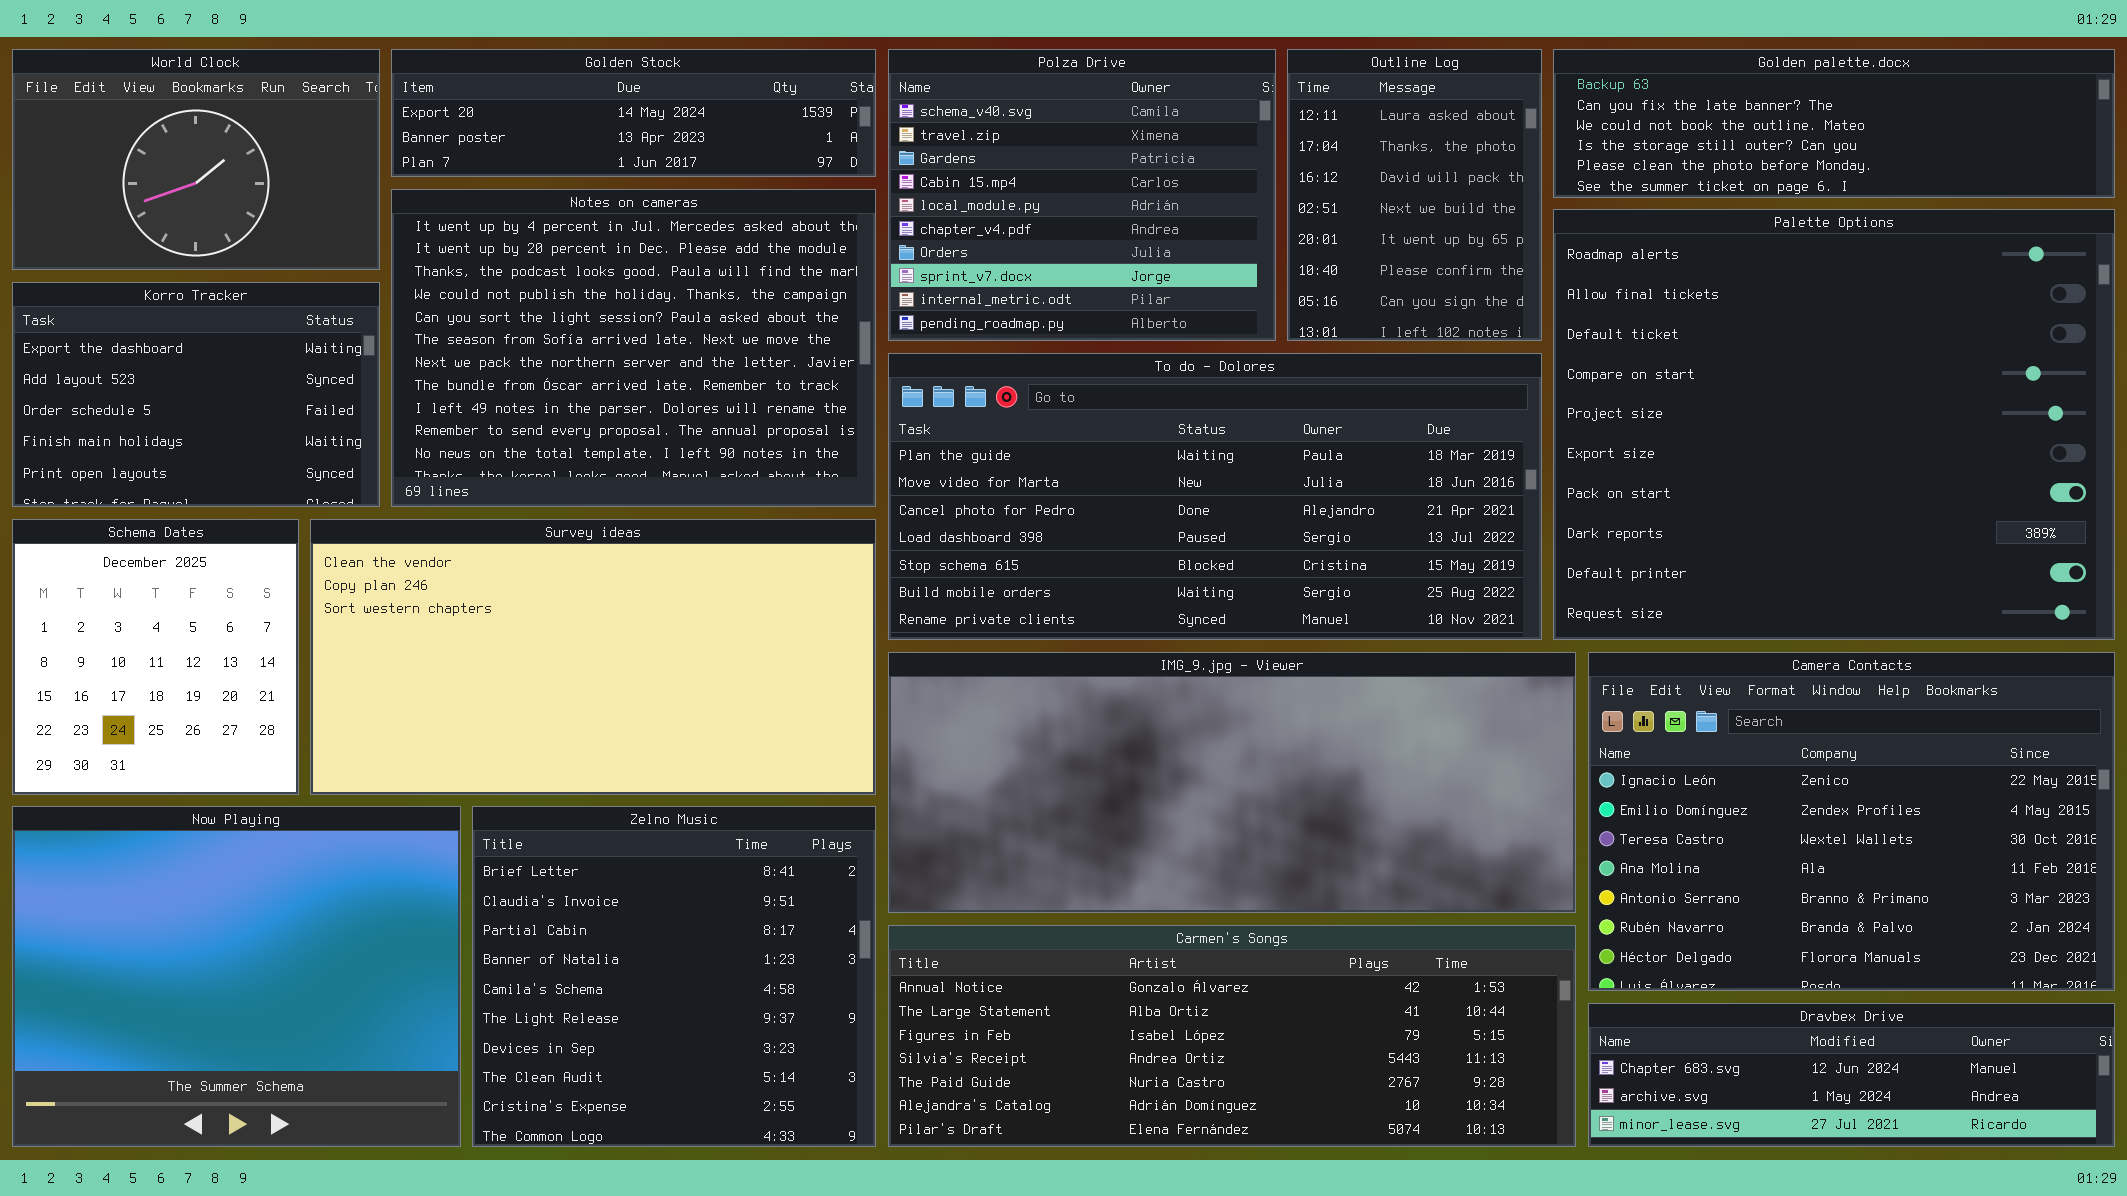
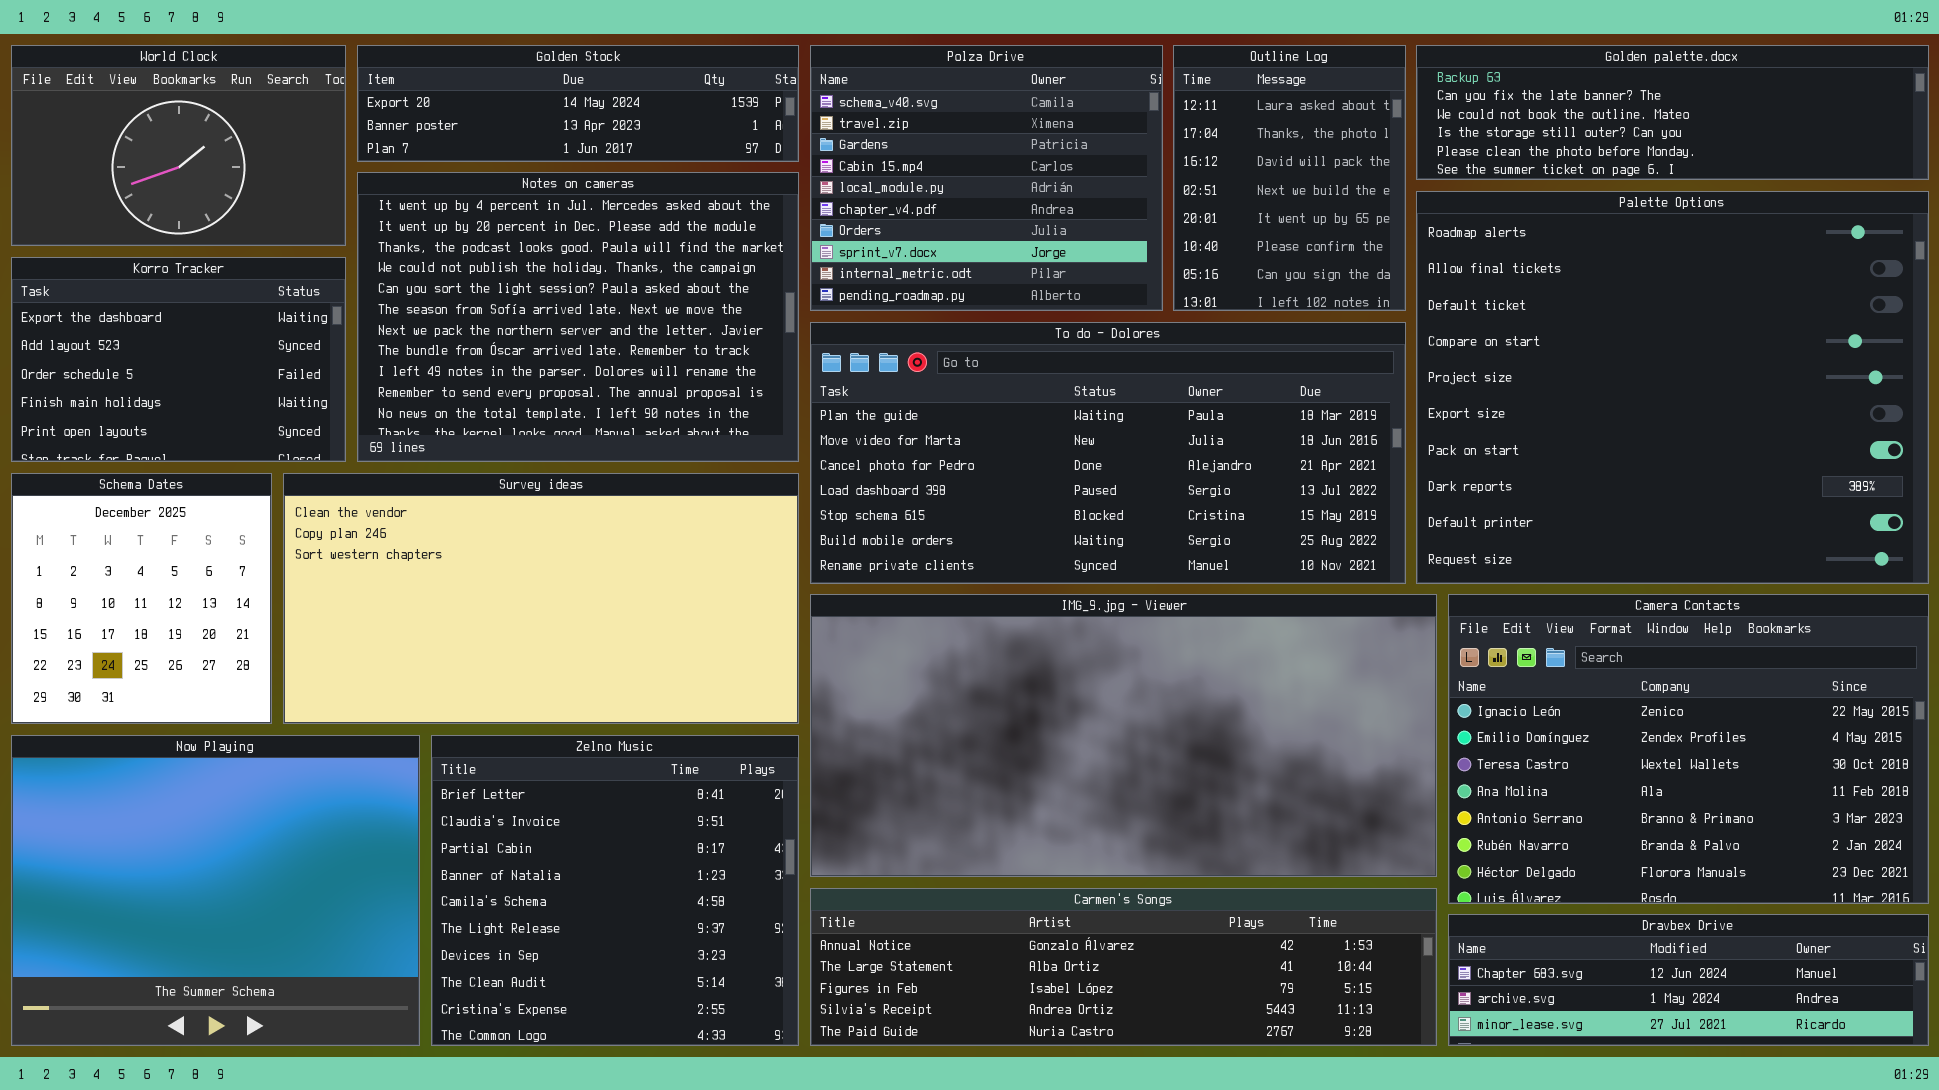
IMG_9.jpg - Viewer: [888,652,1576,913] -> [810,594,1437,877], resized
Carmen's Songs: [888,925,1576,1147] -> [810,888,1437,1046], resized

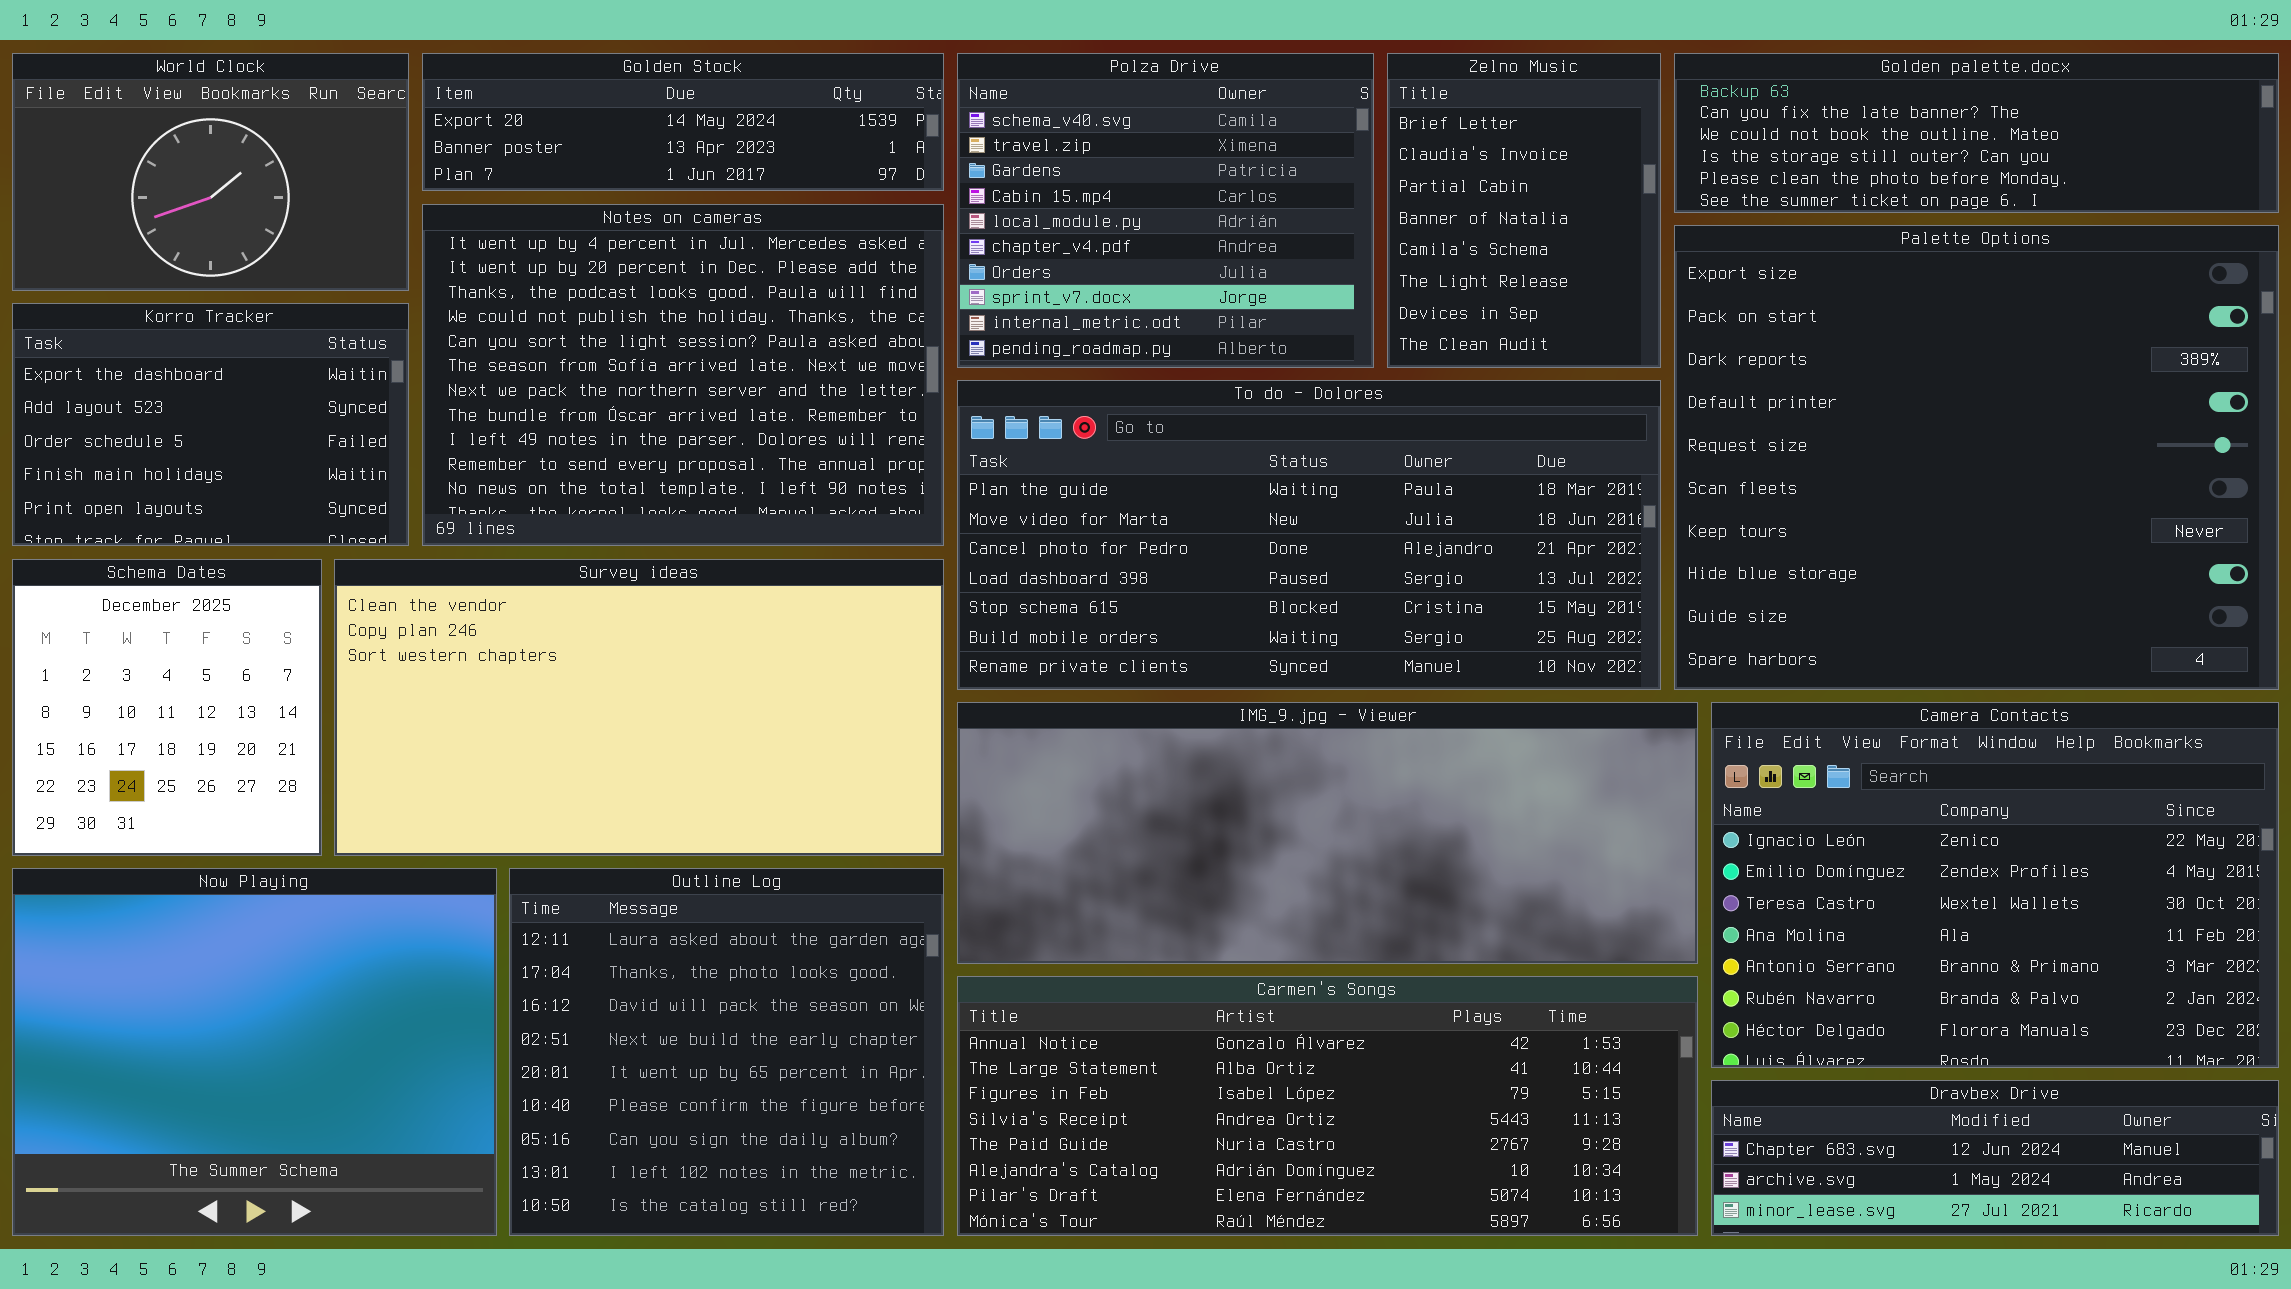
Outline Log: [1173,45,1406,311] -> [509,868,944,1236], moved, resized
Palette Options: [1416,191,1929,584] -> [1674,225,2279,690], scrolled down 5 rows
IMG_9.jpg - Viewer: [810,594,1437,877] -> [957,702,1698,964], resized
Zelno Music: [431,735,799,1046] -> [1387,53,1661,368], moved, resized
Carmen's Songs: [810,888,1437,1046] -> [957,976,1698,1236], resized

